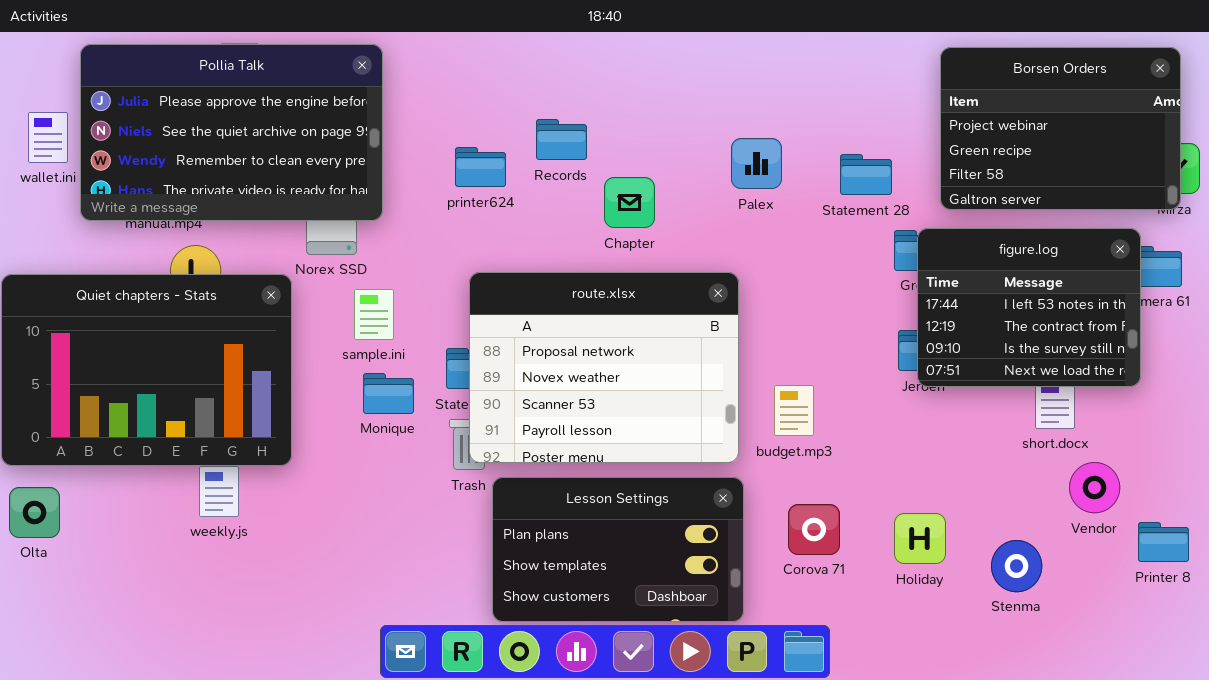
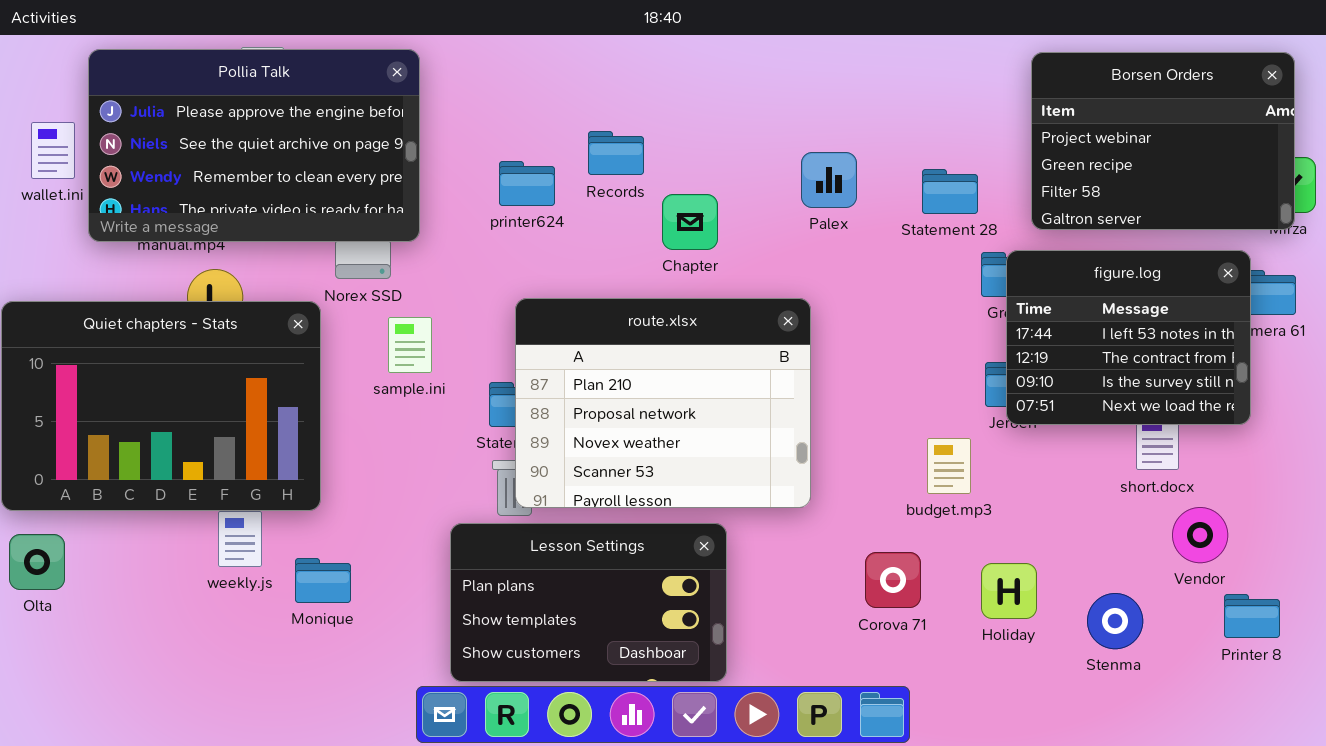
route.xlsx: [469,272,739,463] -> [515,298,811,508], scrolled up 1 row
Monique: [363,373,414,414] -> [295,558,351,603], moved
budget.mp3: [774,385,814,436] -> [927,438,971,494], moved
Lesson Settings: [492,477,744,622] -> [450,523,727,682], moved
Printer 8: [1138,522,1189,562] -> [1224,594,1280,638], moved

